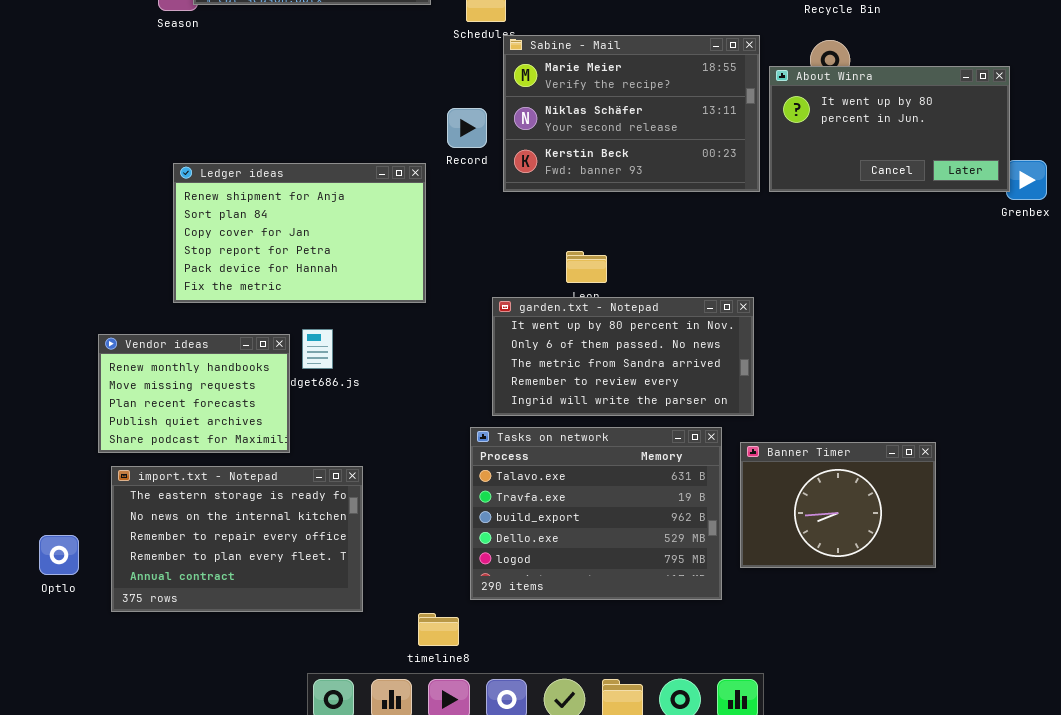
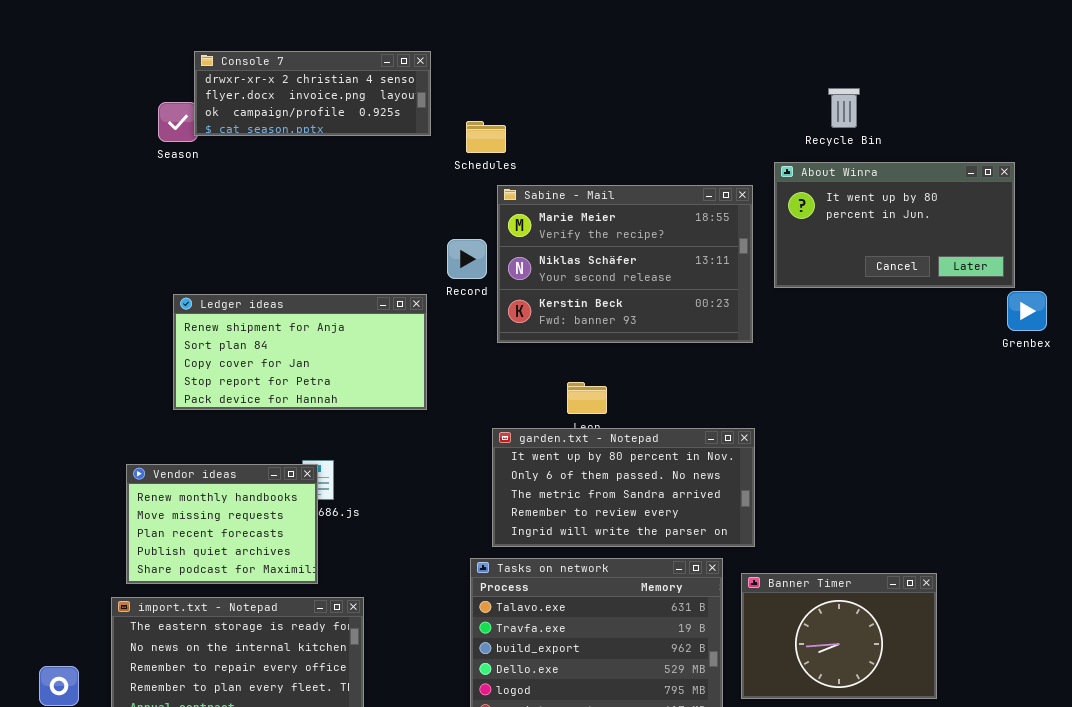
Sabine - Mail: [503,35,760,192] -> [497,185,753,343], moved
About Winra: [769,66,1010,192] -> [774,162,1015,288], moved
Ledger ideas: [173,163,426,303] -> [173,294,427,410], resized
Vendor ideas: [98,334,290,453] -> [126,464,318,584], moved

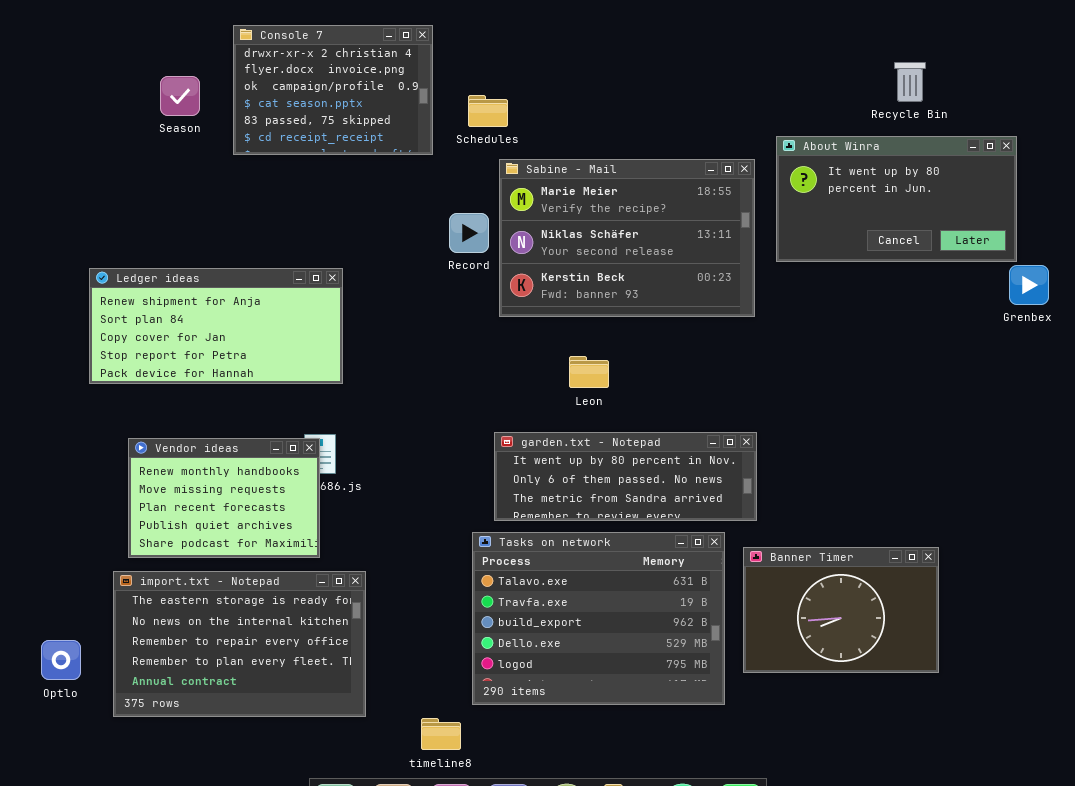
Console 7: [194,51,431,136] -> [233,25,433,155], resized
Recycle Bin: [828,88,860,128] -> [894,62,926,102], moved
Ledger ideas: [173,294,427,410] -> [89,268,343,384], moved
garden.txt - Notepad: [492,428,755,547] -> [494,432,757,521], resized

